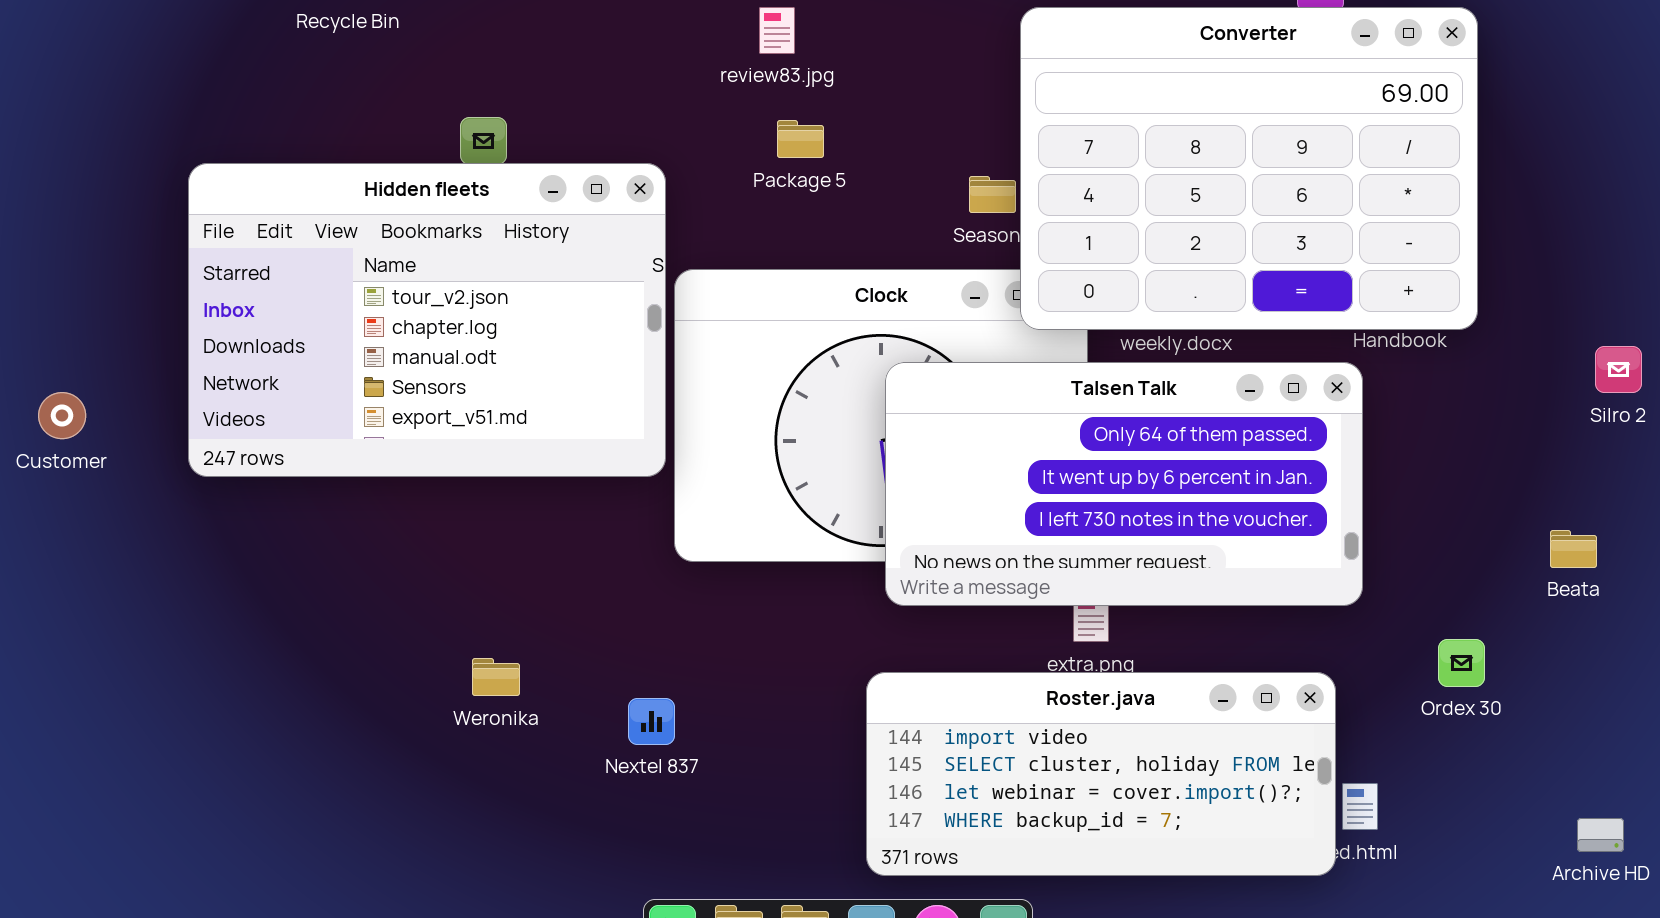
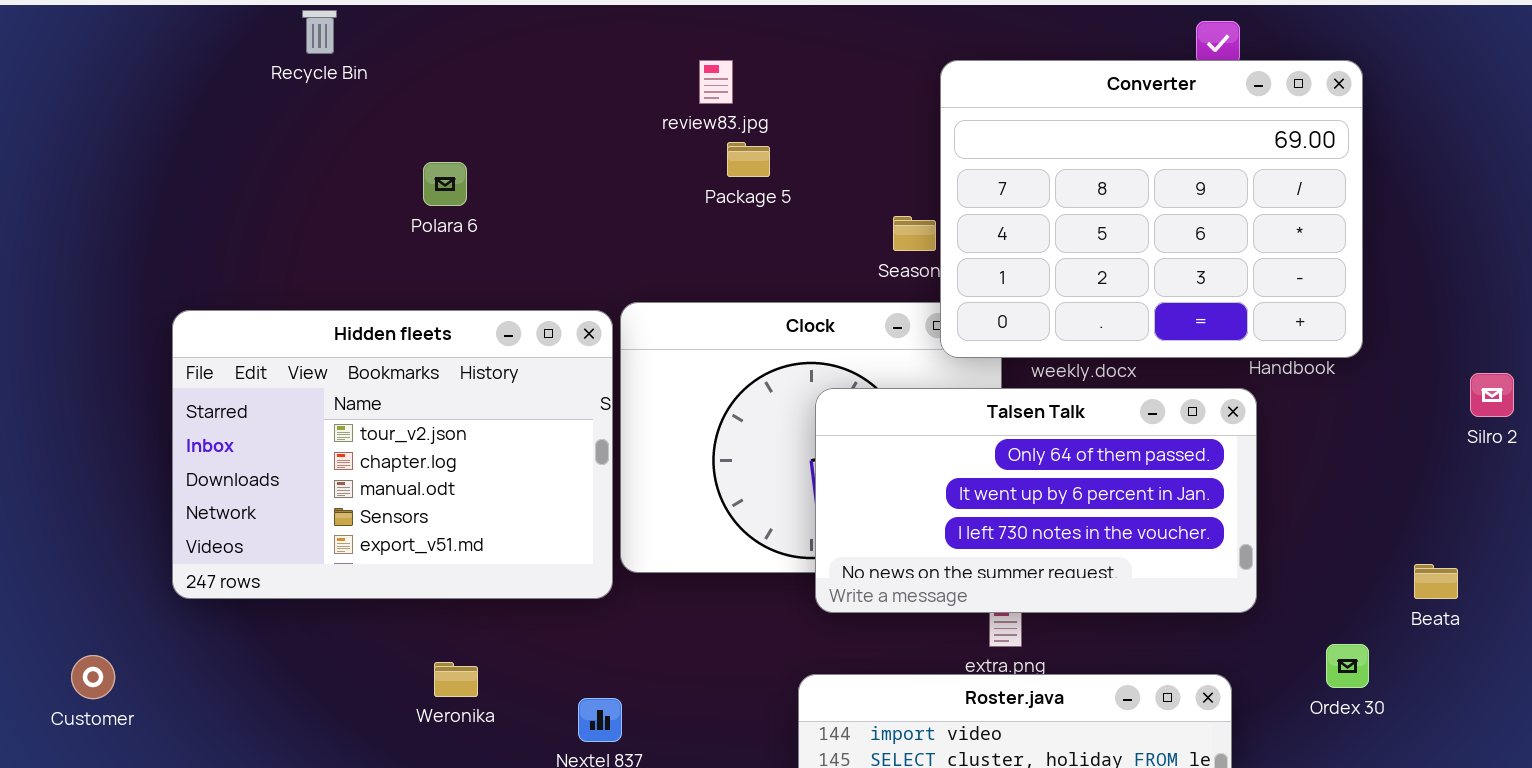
Package 5: [777,120,824,158] -> [727,142,770,177], moved
Hidden fleets: [188,163,666,477] -> [172,310,613,599], moved
Customer: [38,392,86,439] -> [71,655,115,699], moved
Beata: [1550,530,1597,568] -> [1414,564,1458,599], moved

